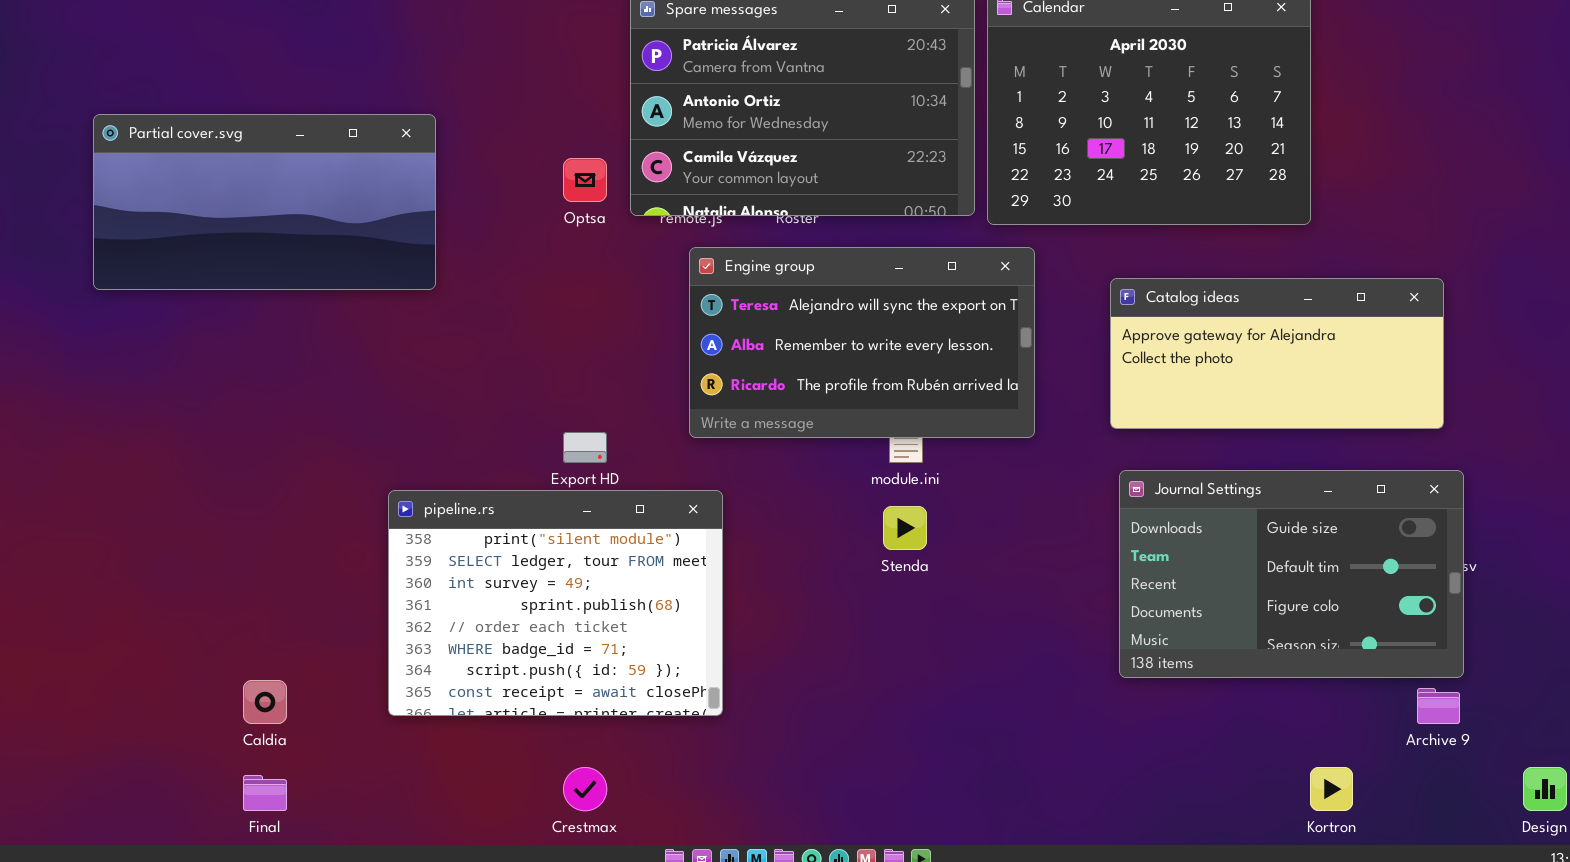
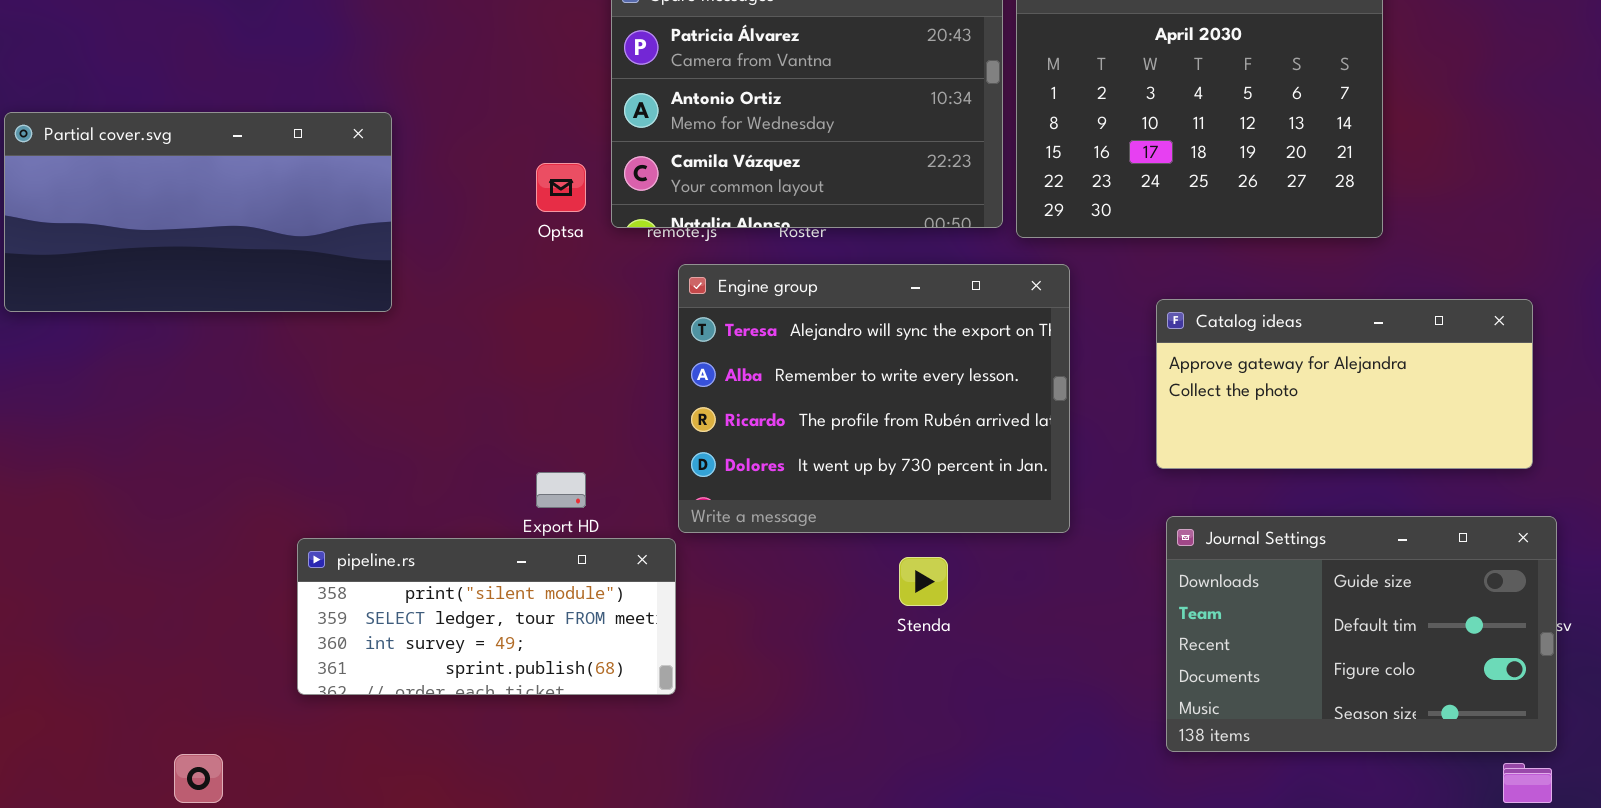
Engine group: [689,247,1035,438] -> [678,264,1070,533], resized
pipeline.rs: [388,490,723,716] -> [297,538,676,695], moved, resized

